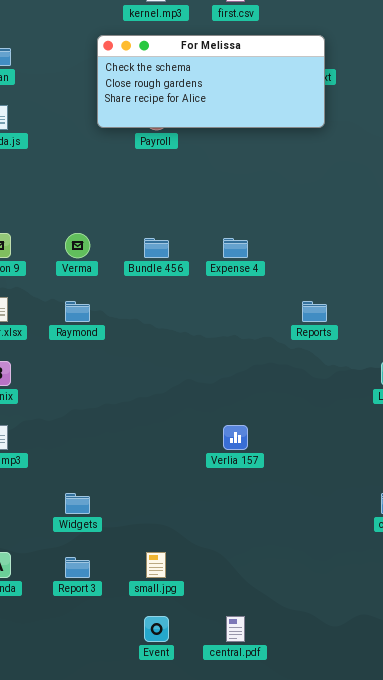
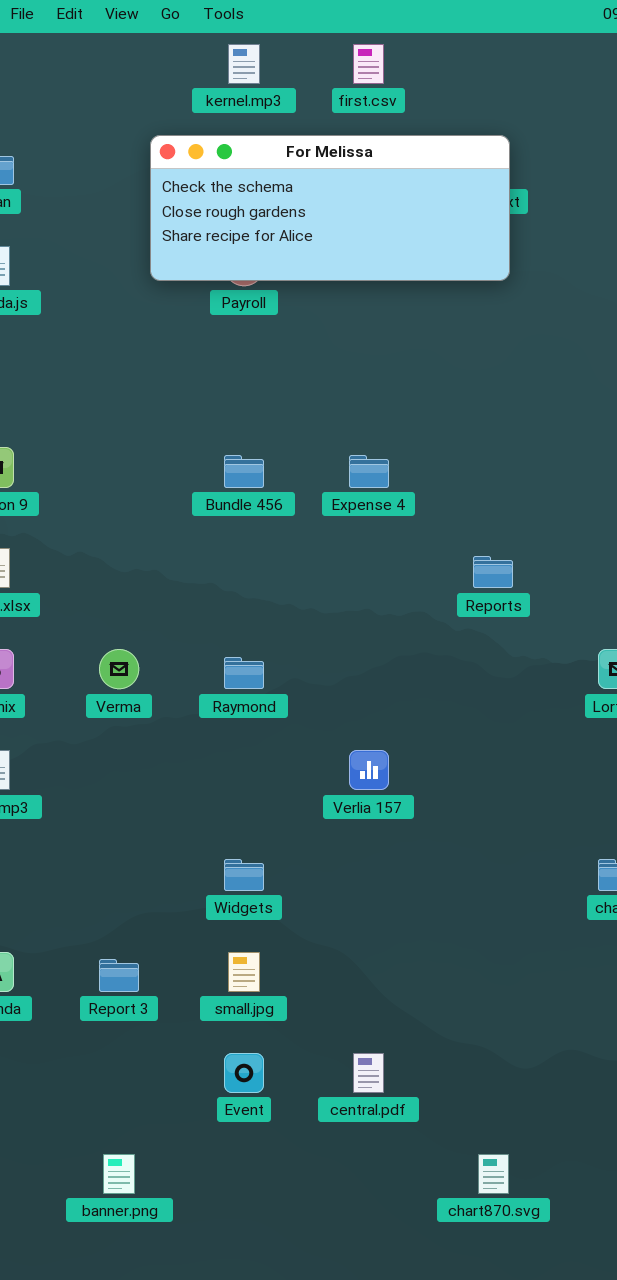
Verma: [65,233,90,258] -> [99,649,139,689], moved
Raymond: [65,301,90,322] -> [224,657,264,689], moved
Widgets: [65,493,90,514] -> [224,859,264,891], moved

